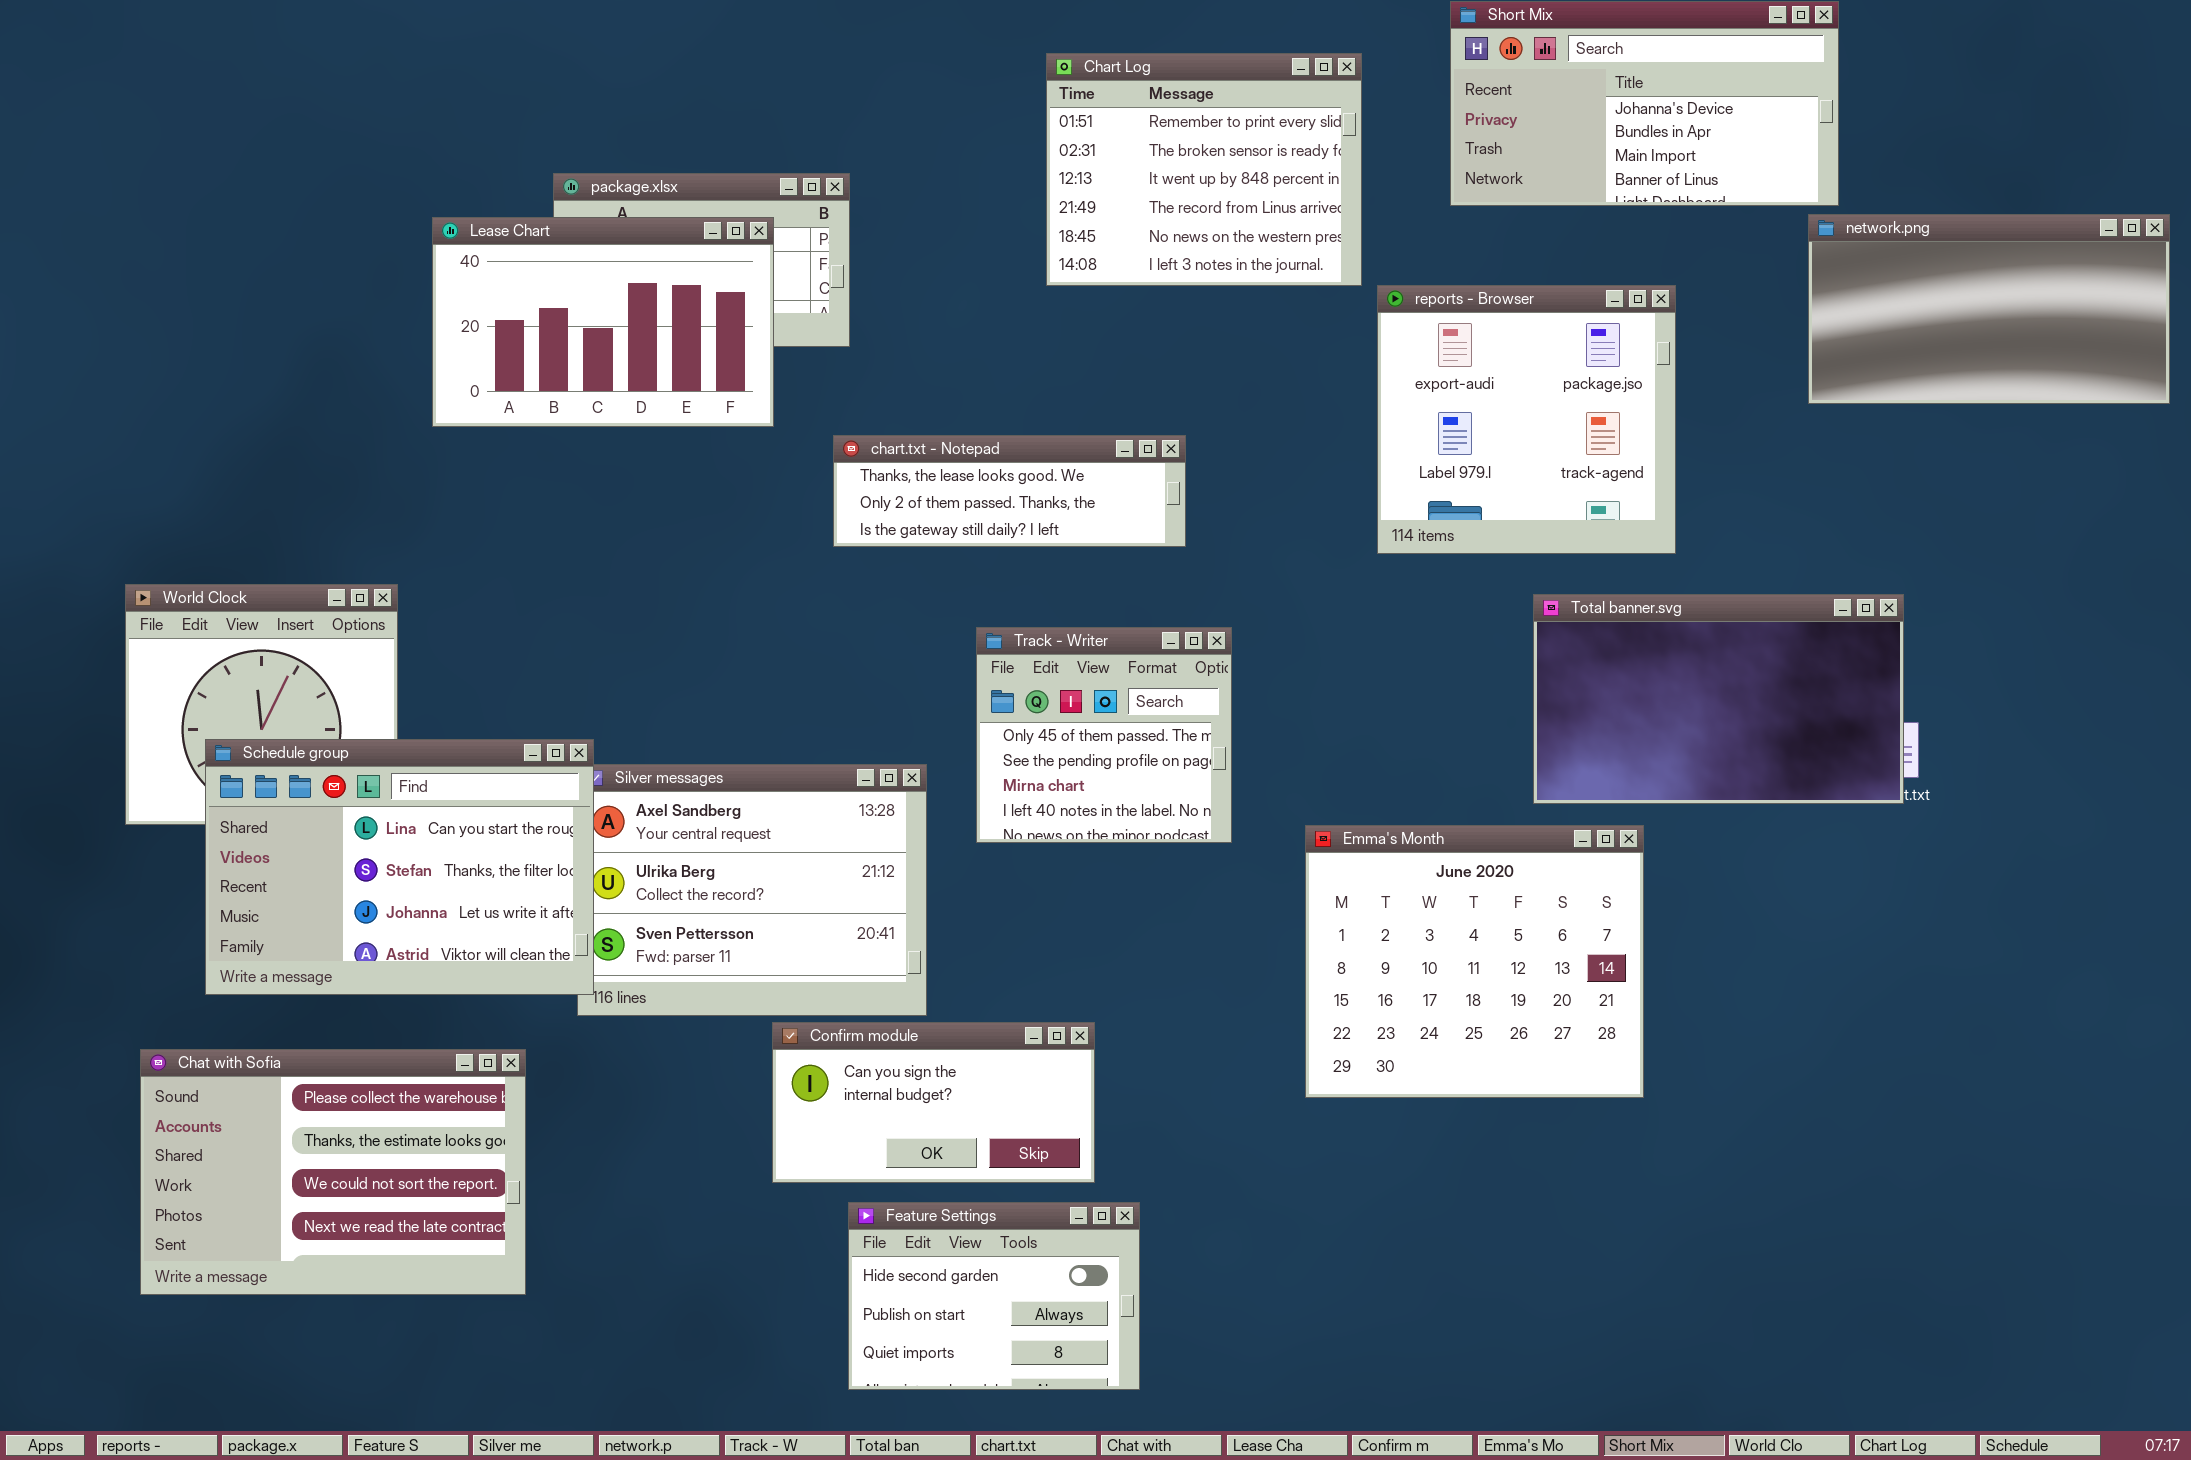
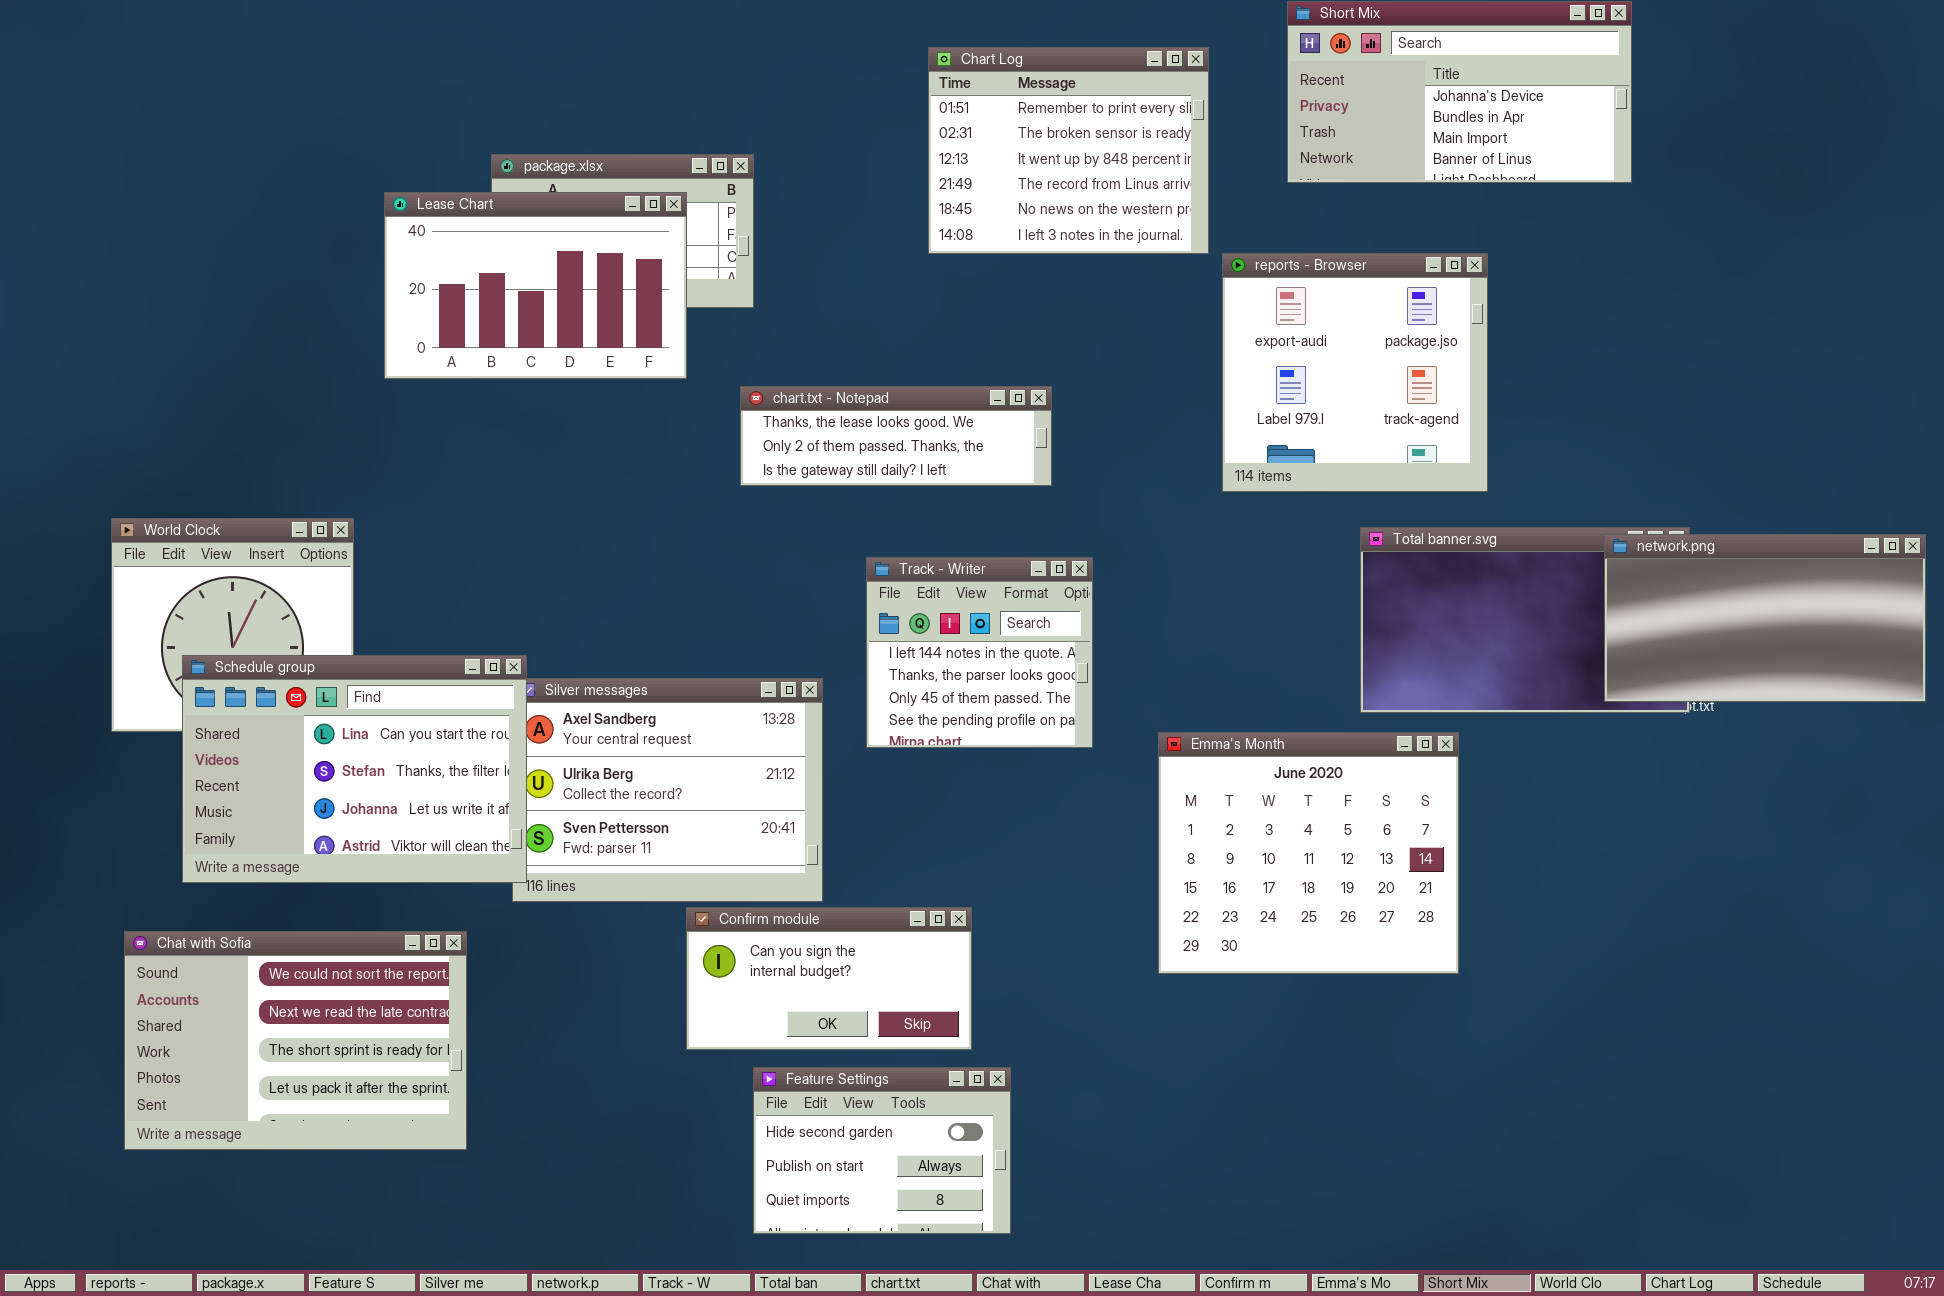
network.png: [1808,214,2170,404] -> [1604,534,1926,702], moved
Track - Writer: [976,627,1232,843] -> [866,557,1093,748], scrolled up 2 rows
Chat with Sofia: [140,1049,526,1295] -> [124,931,467,1150], scrolled down 2 rows

